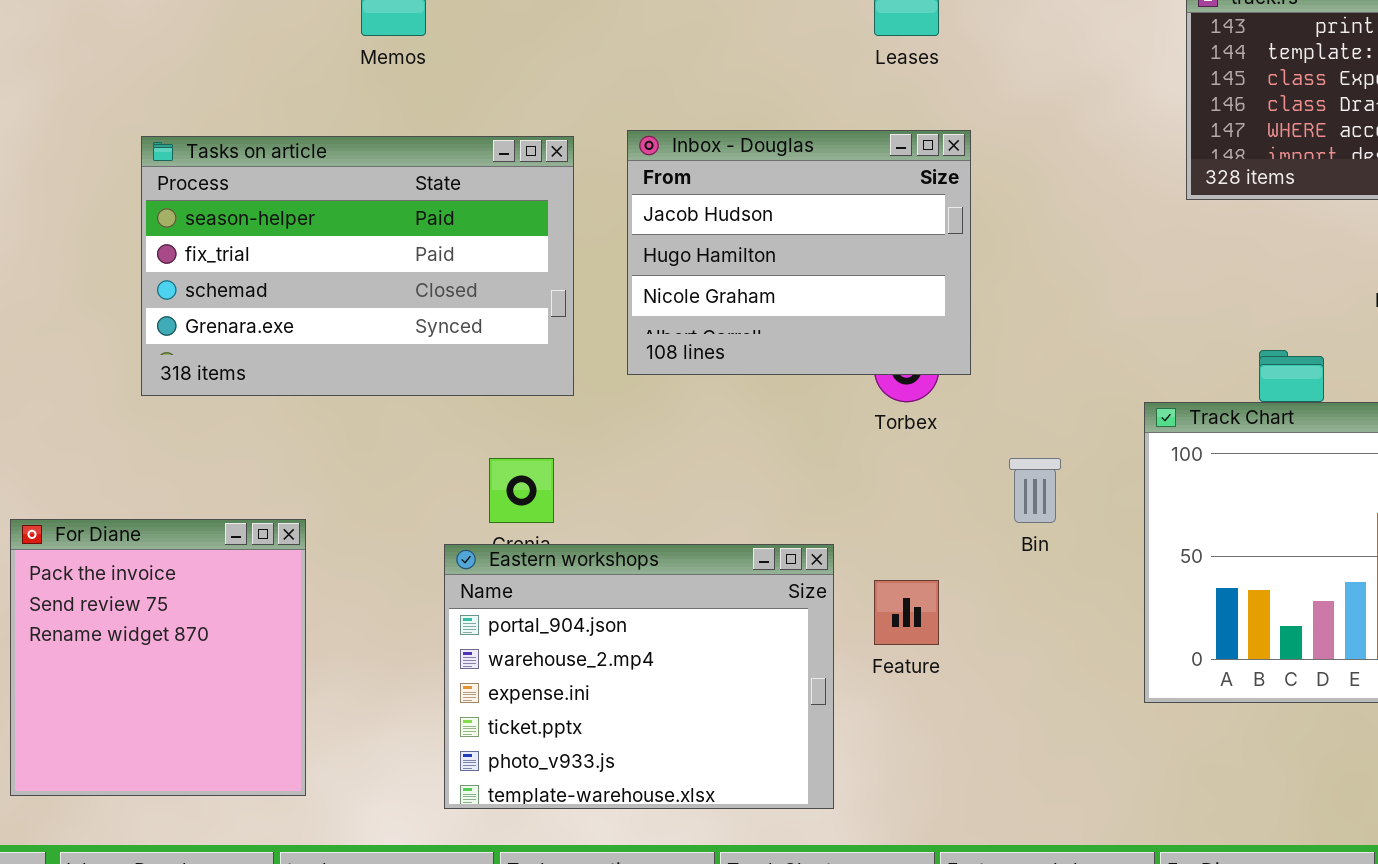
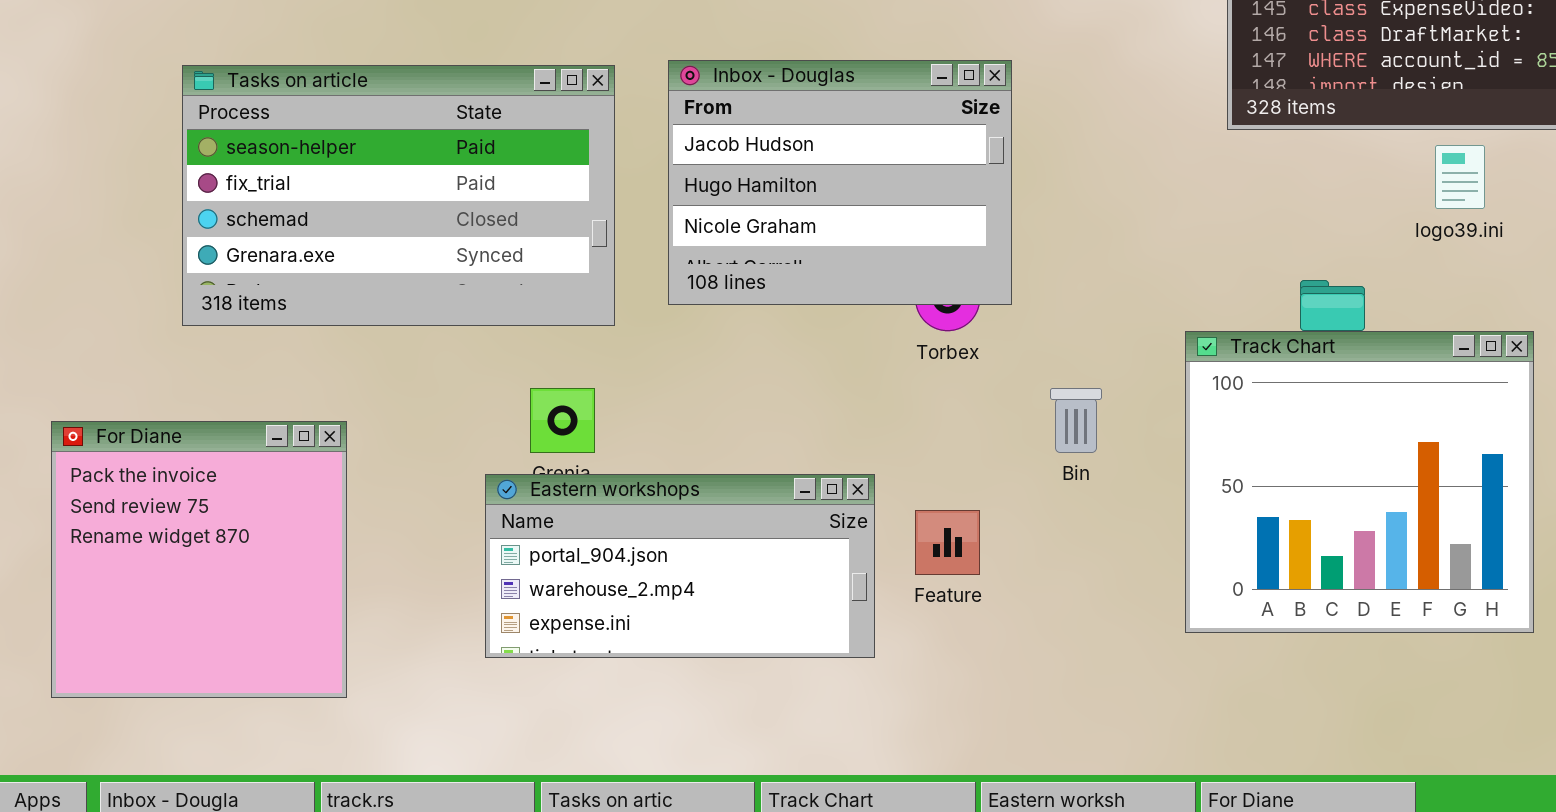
For Diane: [10,519,306,796] -> [51,421,347,698], moved
Eastern workshops: [444,544,834,809] -> [485,474,875,658], resized

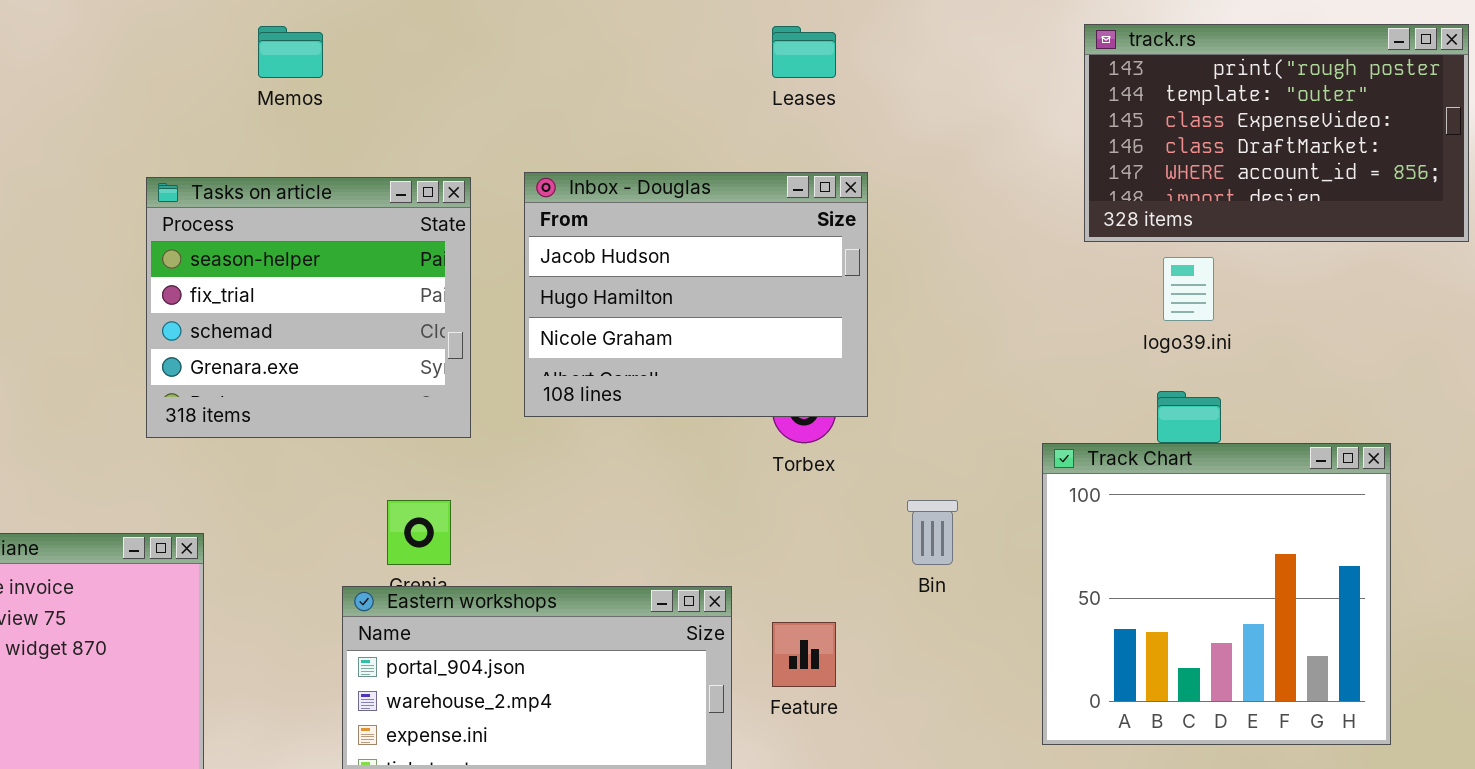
Tasks on article: [182,65,615,326] -> [146,177,471,438], resized
logo39.ini: [1435,145,1485,209] -> [1163,257,1214,321], moved

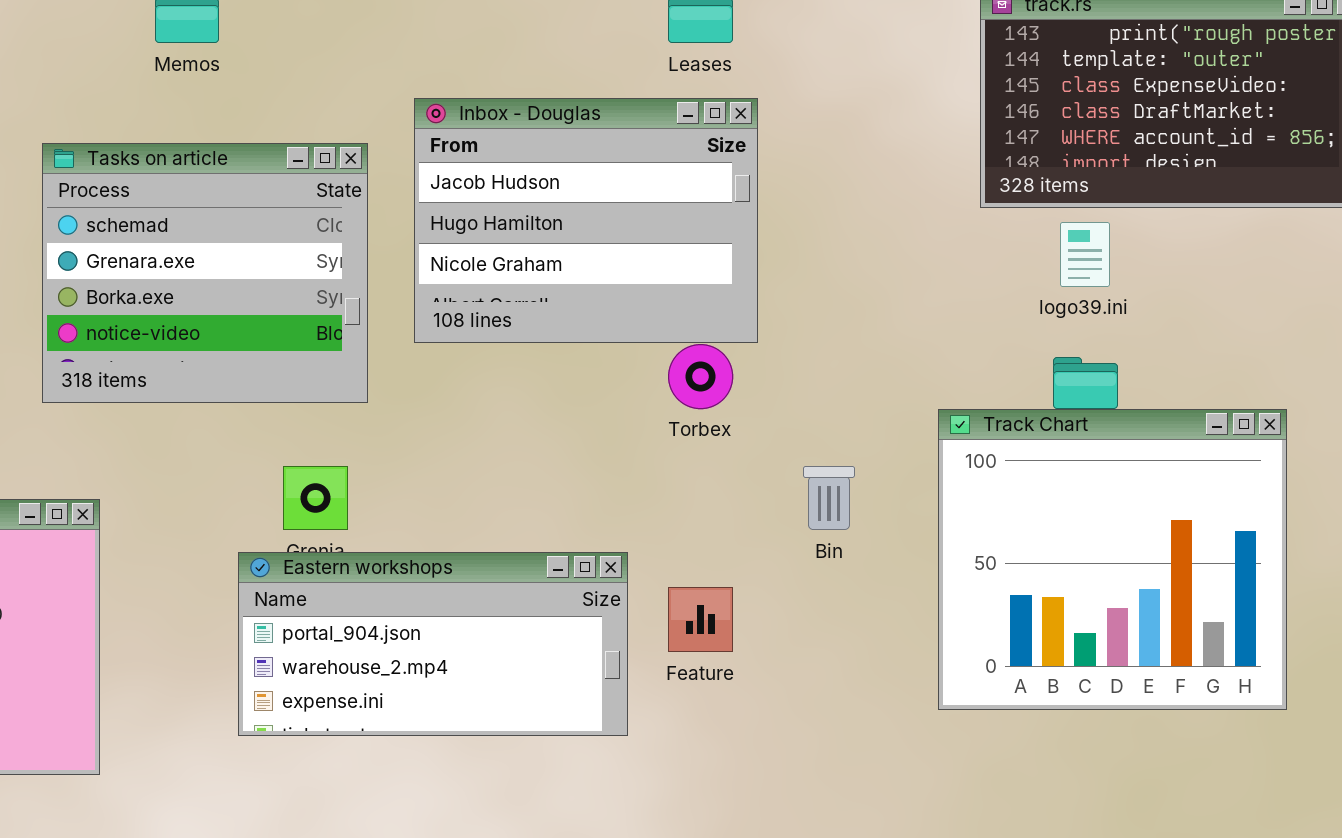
Inbox - Douglas: [524,172,868,417] -> [414,98,758,343], moved
Tasks on article: [146,177,471,438] -> [42,143,368,403], scrolled down 2 rows

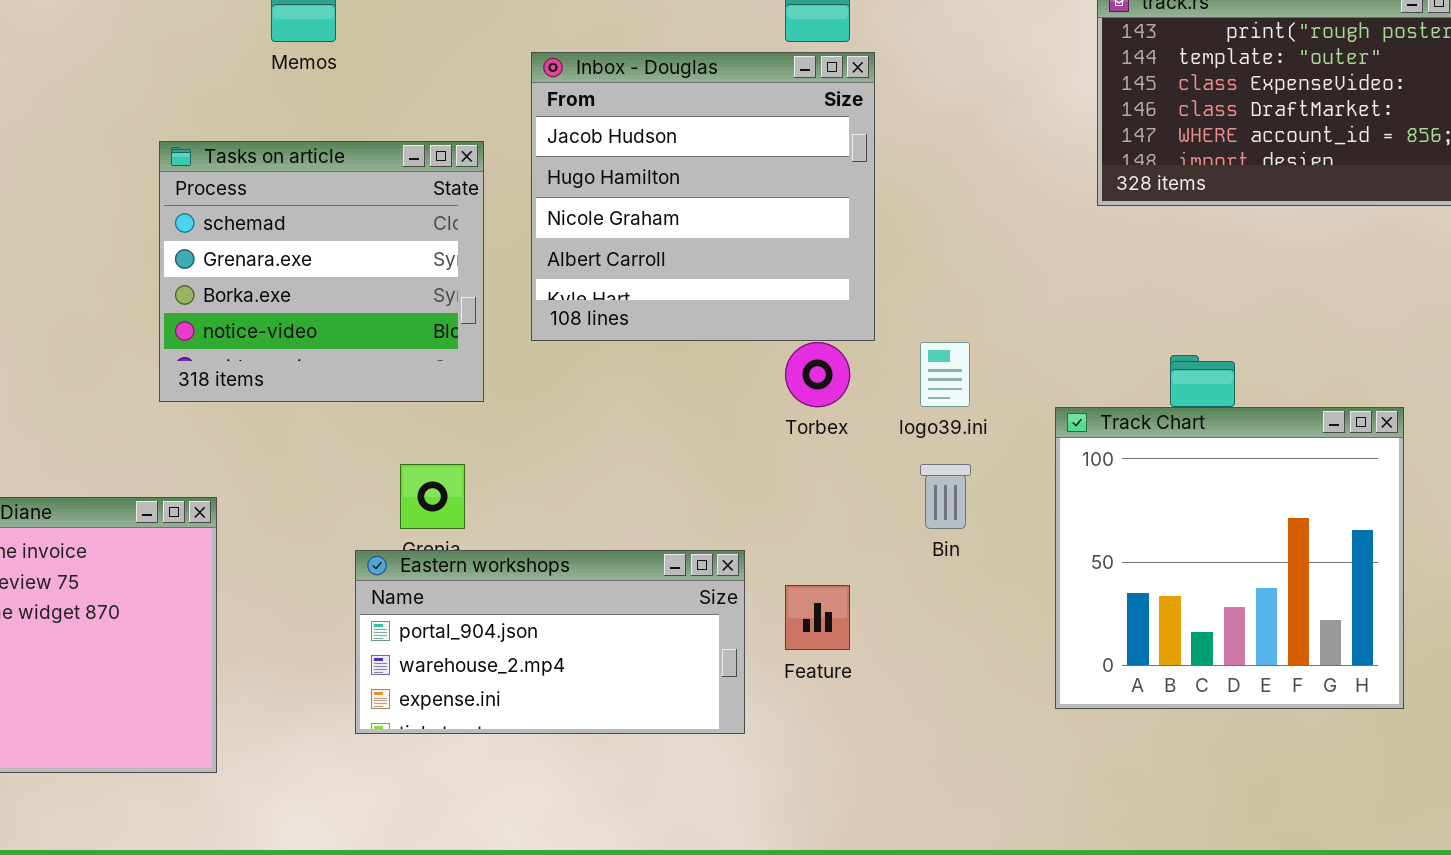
Inbox - Douglas: [414,98,758,343] -> [531,52,875,341], resized
logo39.ini: [1060,222,1110,287] -> [920,342,970,407], moved

